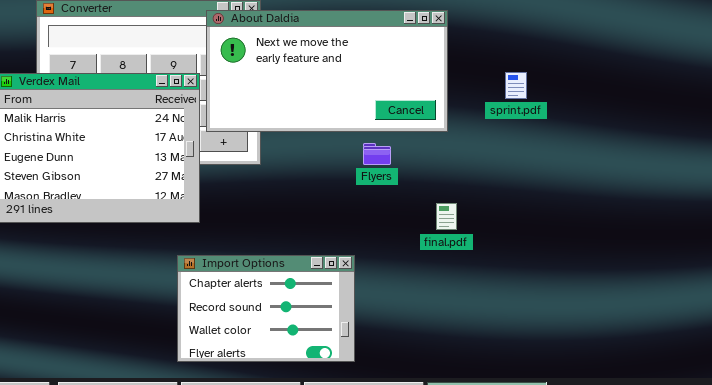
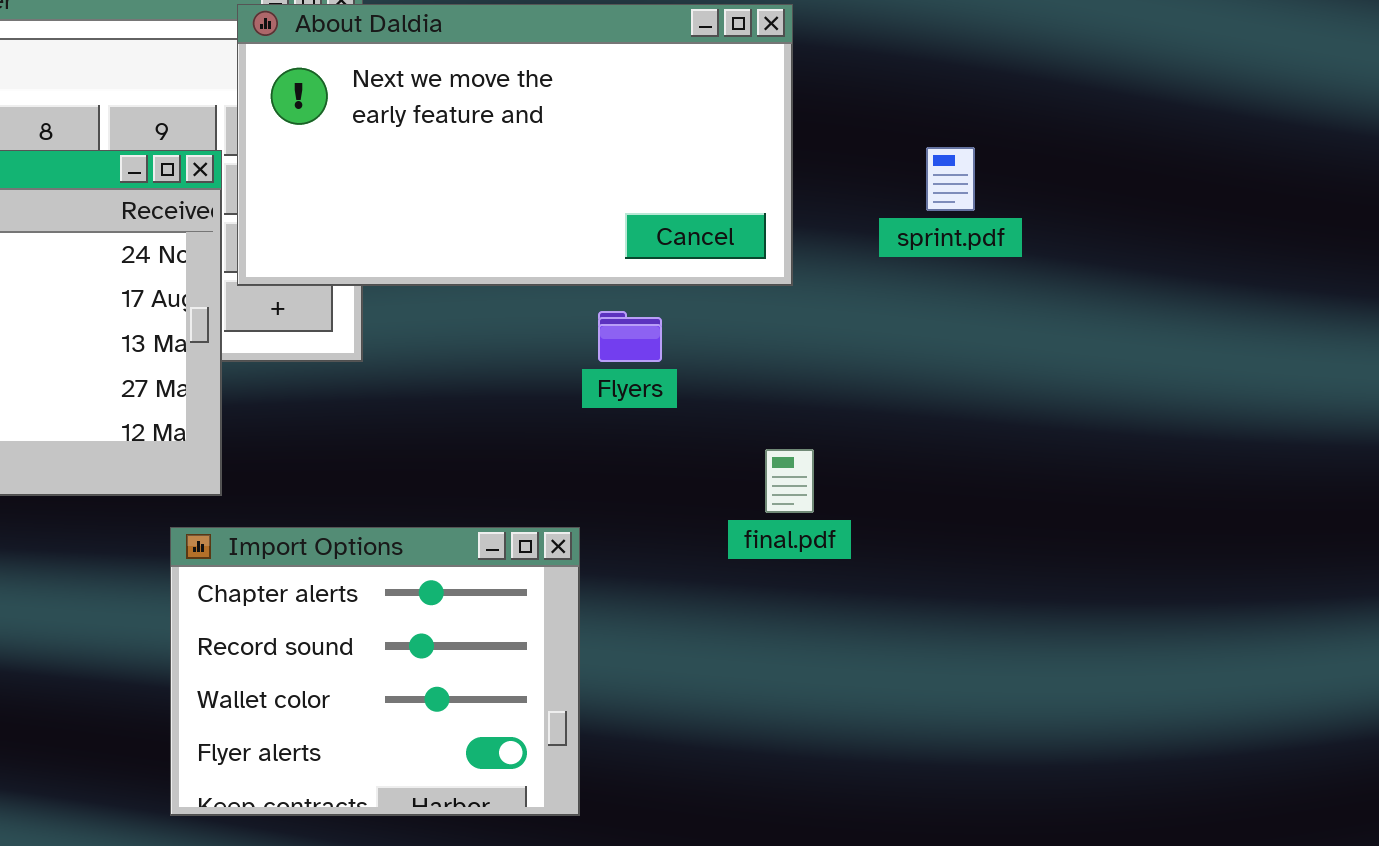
Import Options: [177,255,355,362] -> [170,527,580,816], resized

